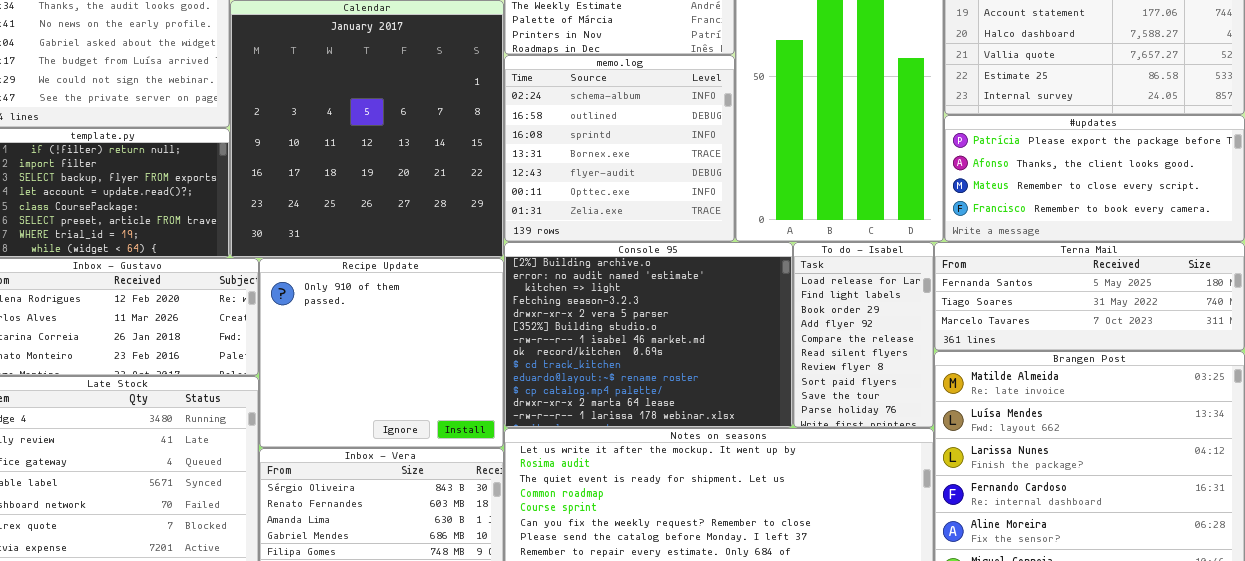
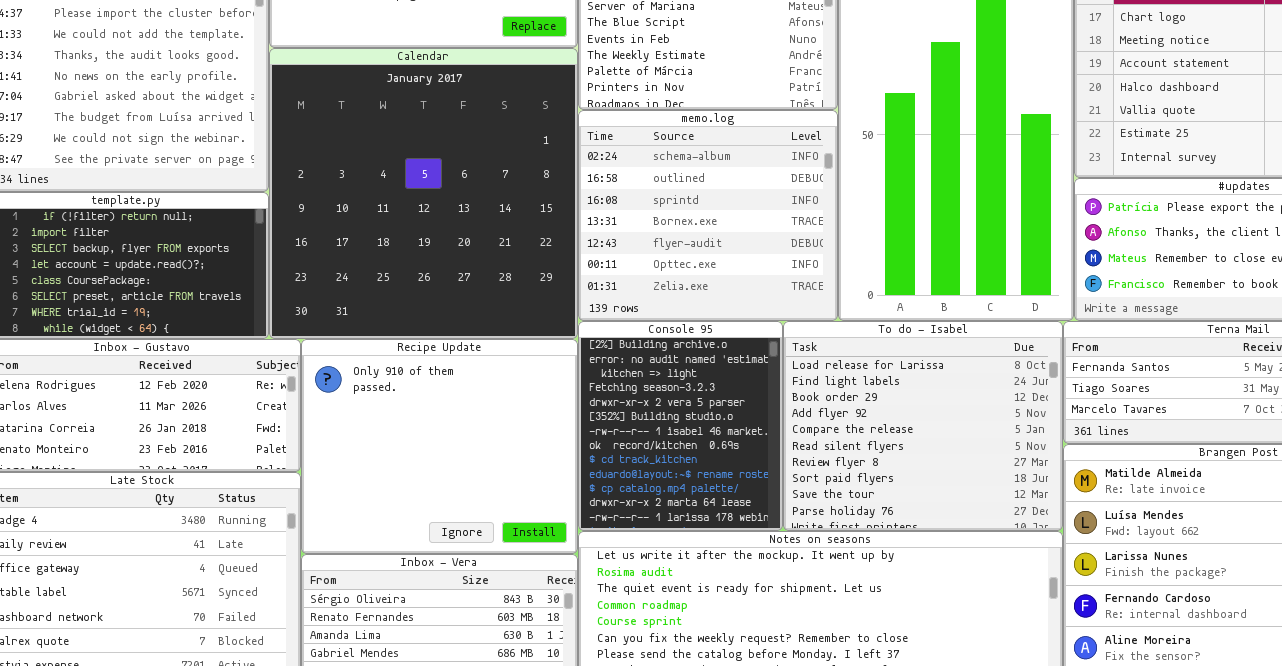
Console 95: [504,242,793,428] -> [578,321,783,531], resized
To do - Isabel: [793,242,934,428] -> [783,321,1063,531], resized

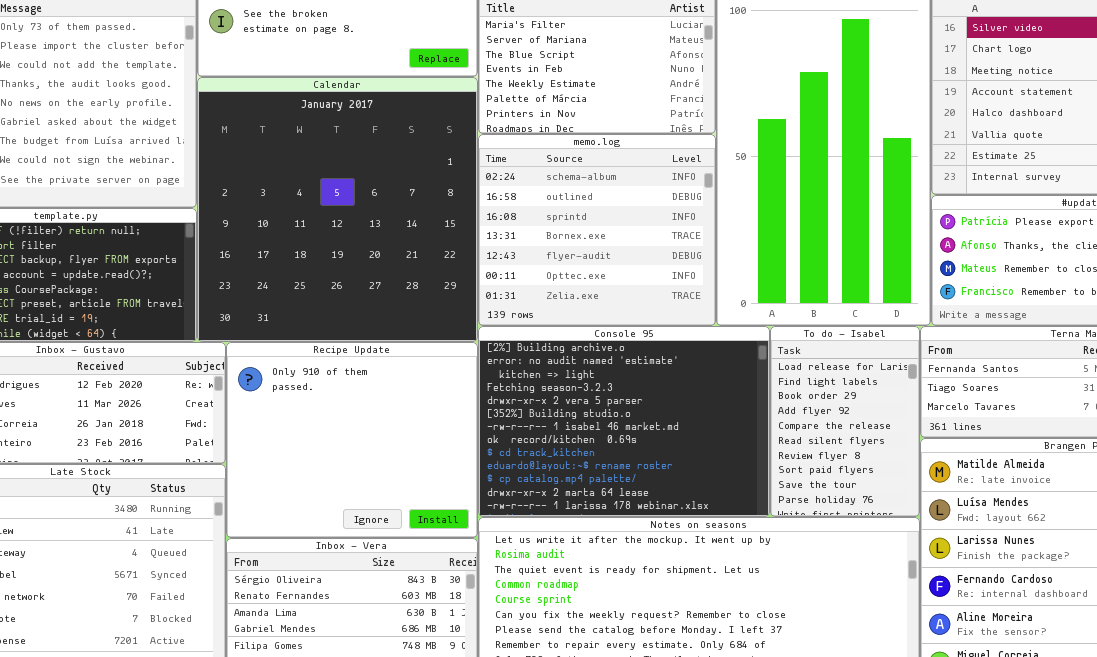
Console 95: [578,321,783,531] -> [478,326,770,517], resized
To do - Isabel: [783,321,1063,531] -> [770,326,920,517], resized

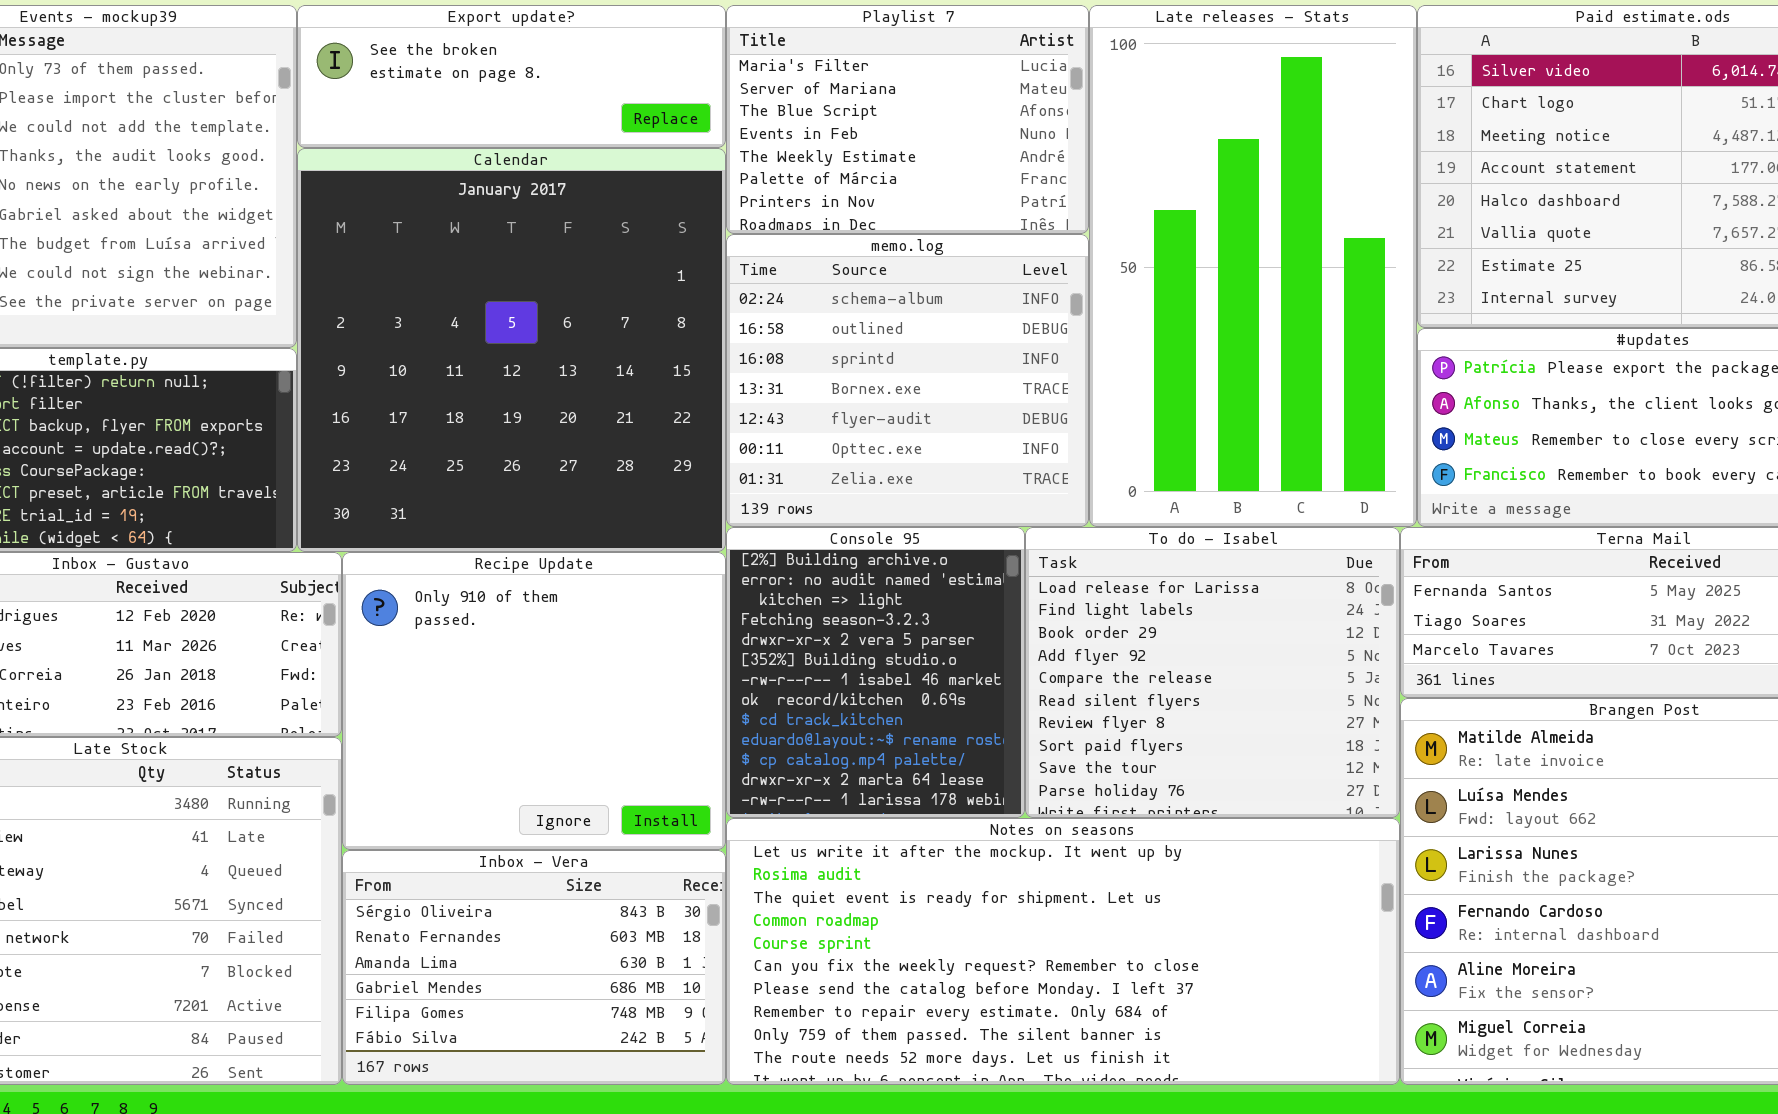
Console 95: [478,326,770,517] -> [726,527,1025,818], resized
To do - Isabel: [770,326,920,517] -> [1025,527,1400,818], resized

